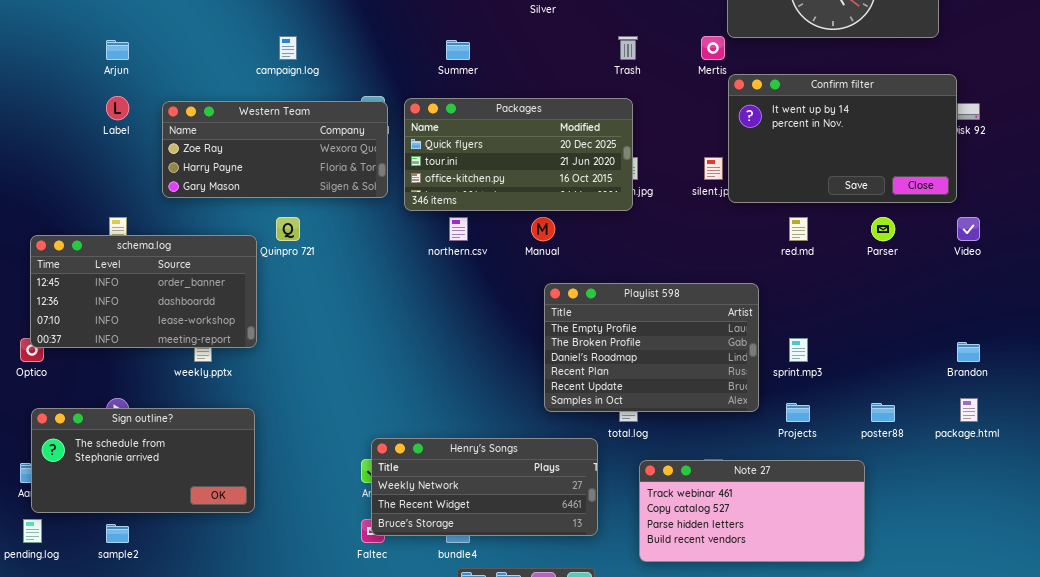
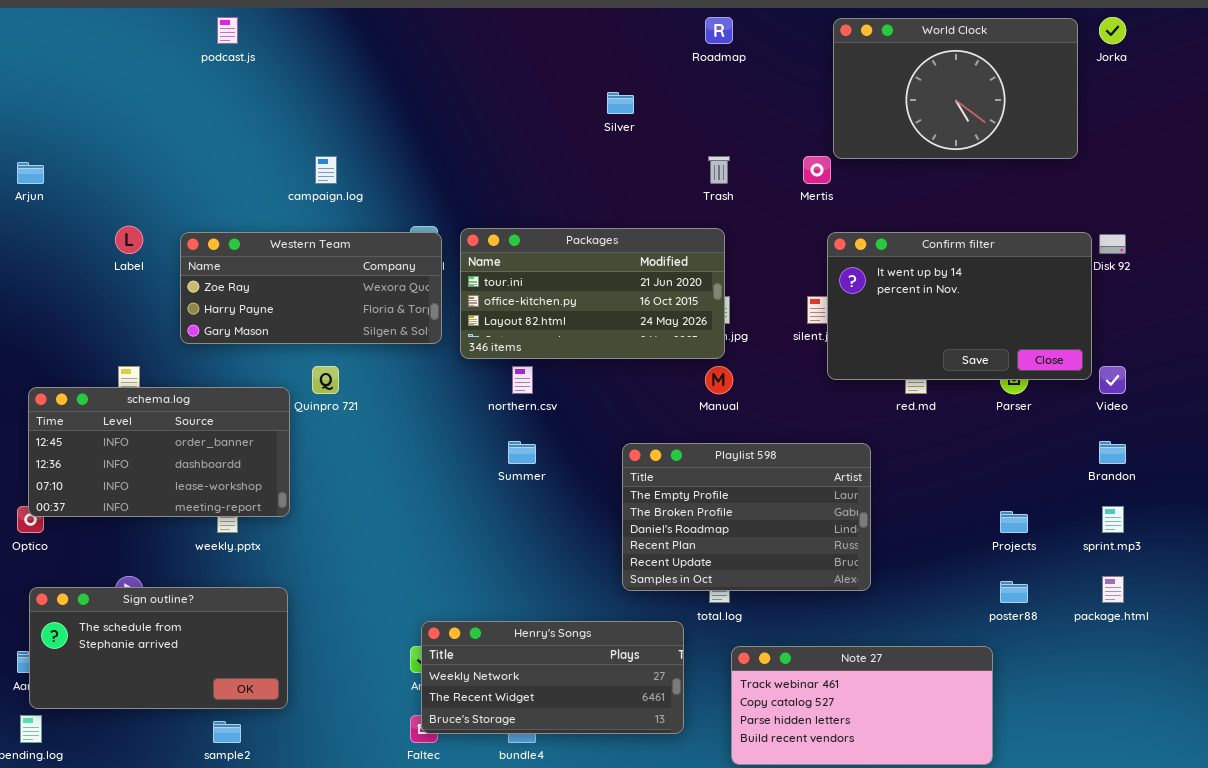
Arjun: [106,40,129,60] -> [17,162,44,184], moved
Summer: [446,40,470,60] -> [508,441,536,464], moved
Confirm filter: [728,74,957,203] -> [827,232,1092,380], moved
Packages: [404,98,633,211] -> [460,228,725,359], scrolled down 1 row
Manual: [531,217,555,241] -> [705,366,733,394], moved
sprint.mp3: [789,338,808,362] -> [1102,506,1124,533], moved
Brandon: [957,342,980,362] -> [1099,441,1126,464], moved
Projects: [786,403,810,422] -> [1000,511,1028,533], moved
sample2: [106,524,129,543] -> [213,721,241,743], moved

